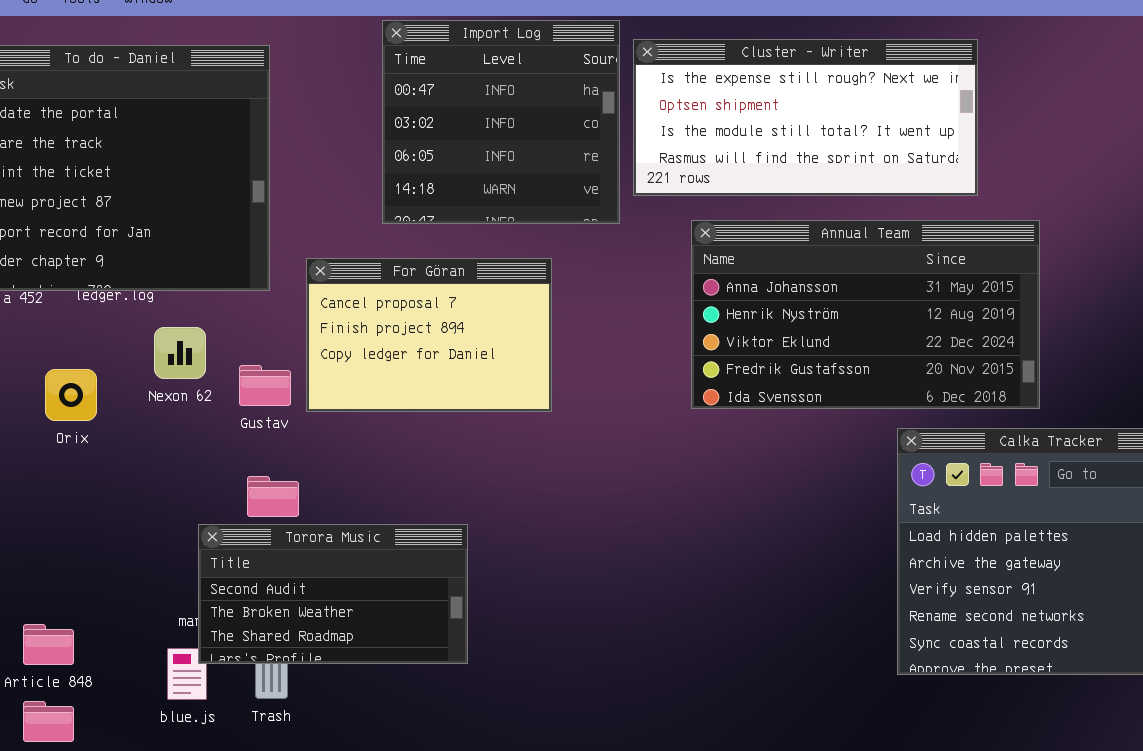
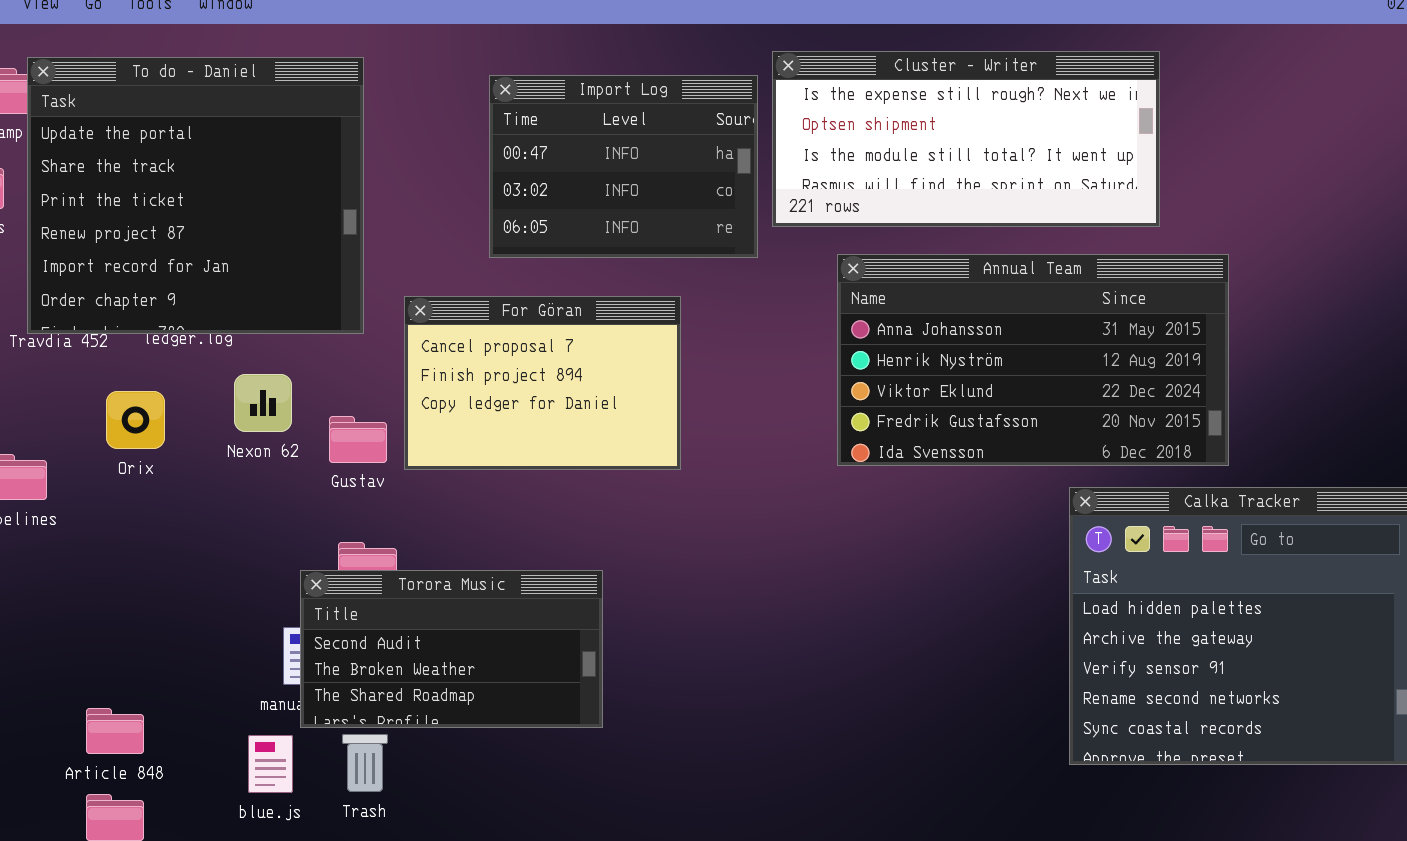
Import Log: [382,20,620,224] -> [489,75,758,258], resized
Orix: [45,369,97,421] -> [106,391,165,449], moved
Torora Music: [198,524,468,664] -> [300,570,603,728], moved

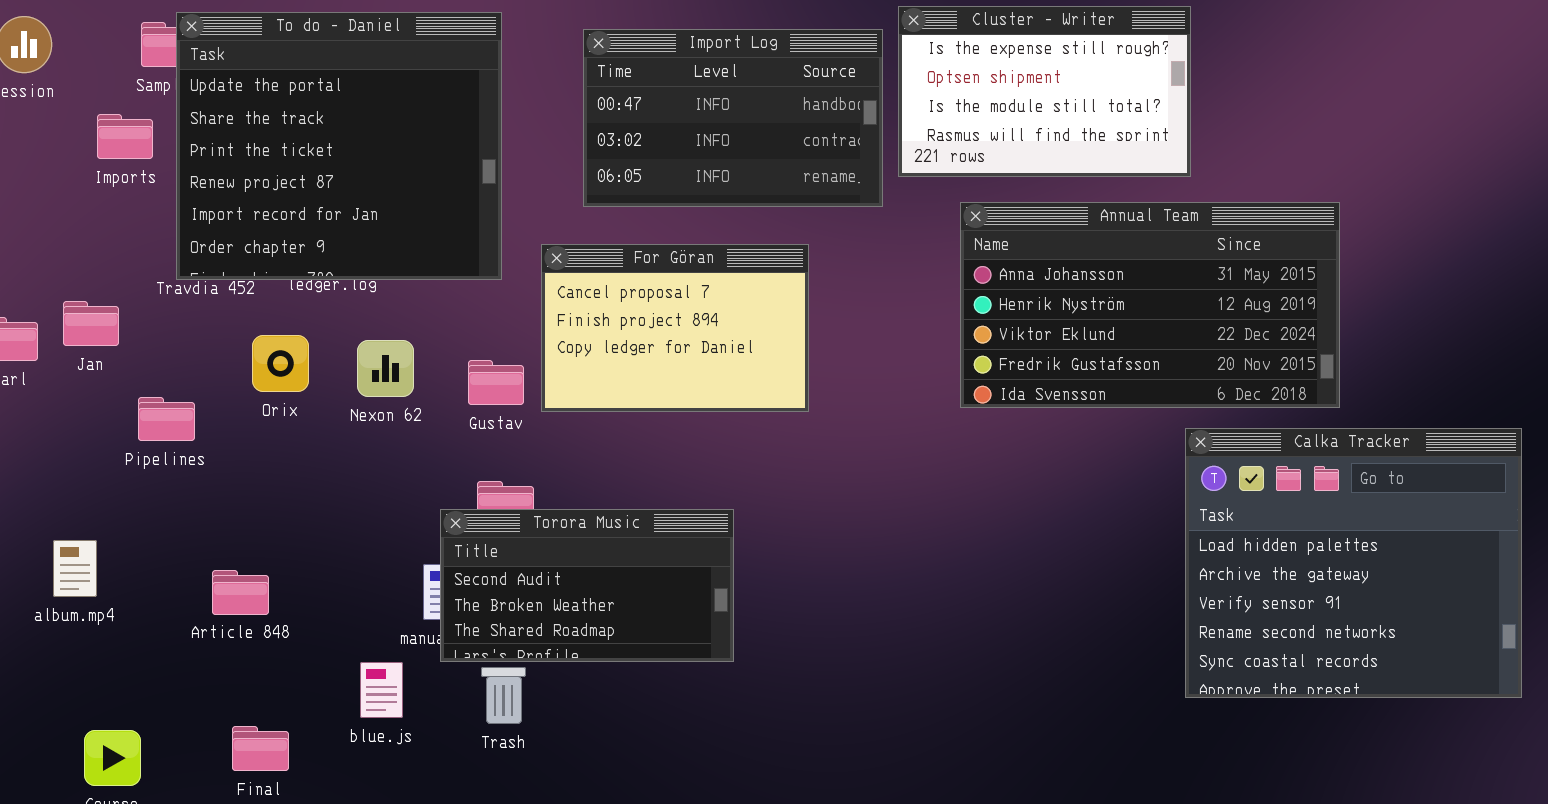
Cluster - Writer: [772,51,1160,227] -> [898,6,1191,177], resized
Import Log: [489,75,758,258] -> [583,29,883,207], resized
Nexon 62: [234,374,292,432] -> [357,340,414,397], moved
Article 848: [86,708,144,754] -> [212,570,269,615], moved
blue.js: [248,735,293,793] -> [360,662,403,718], moved

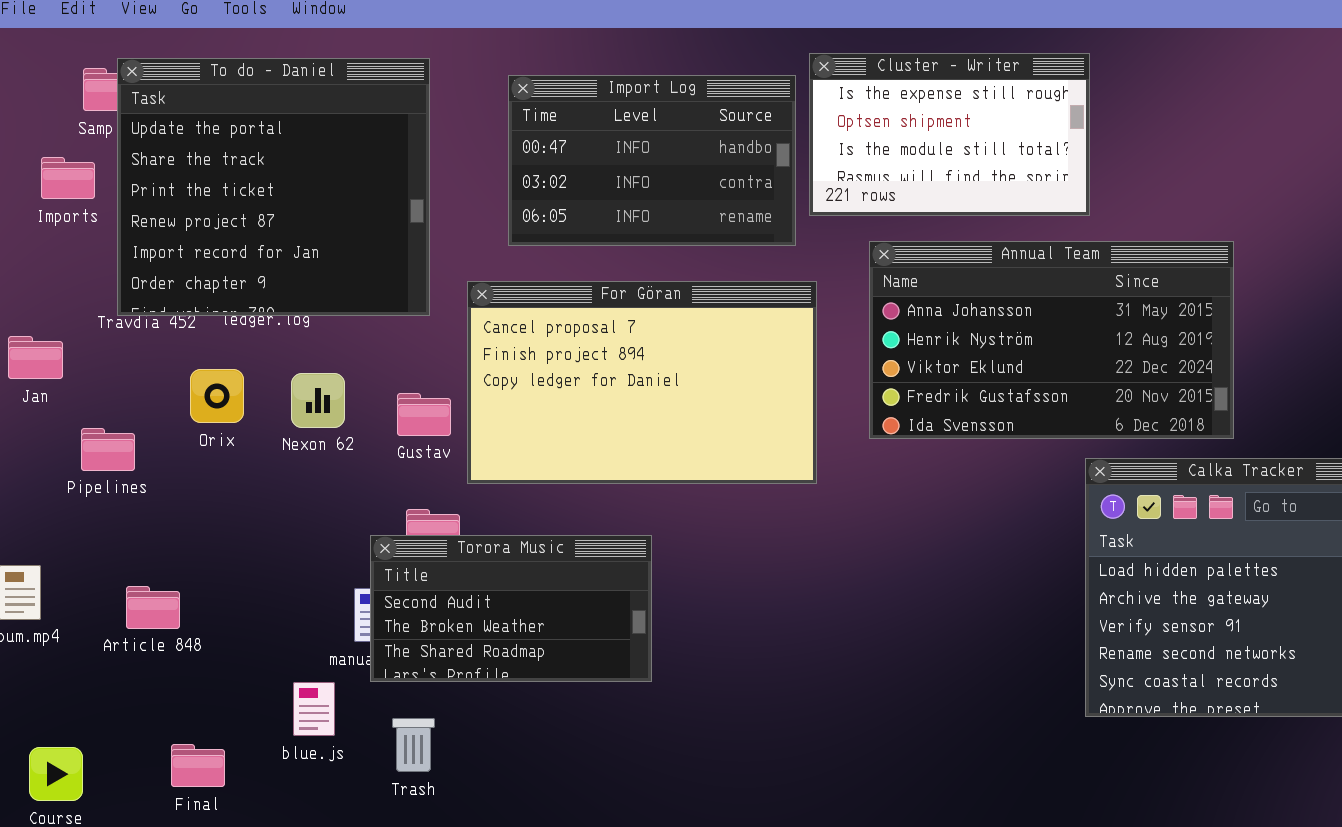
For Göran: [541,244,809,412] -> [467,281,817,484], resized
Article 848: [212,570,269,615] -> [126,586,180,629], moved
Trash: [481,667,526,724] -> [392,718,435,772], moved

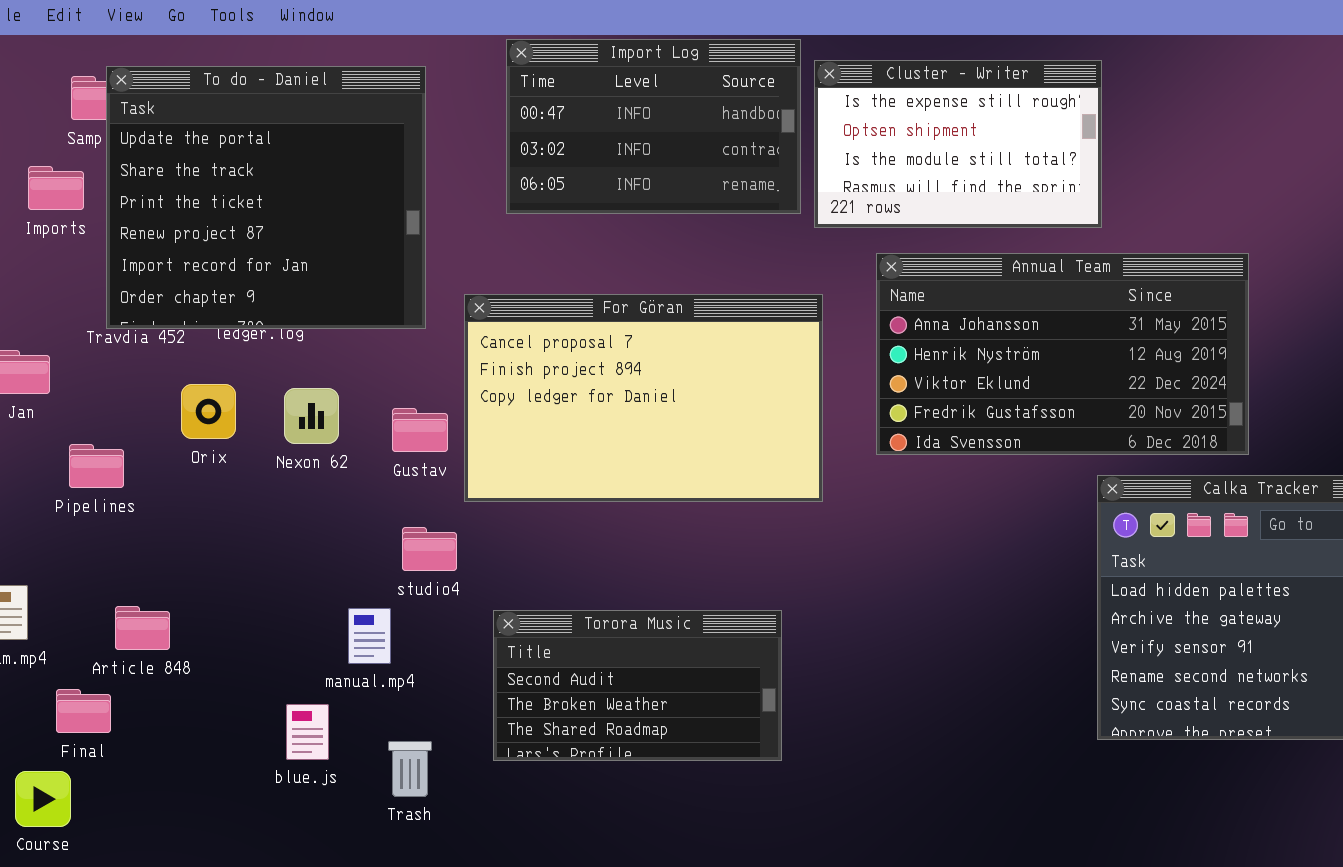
Import Log: [508,75,796,246] -> [506,39,801,214], moved
Torora Music: [370,535,652,682] -> [493,610,782,761], moved
Final: [171,744,225,787] -> [56,689,111,733], moved

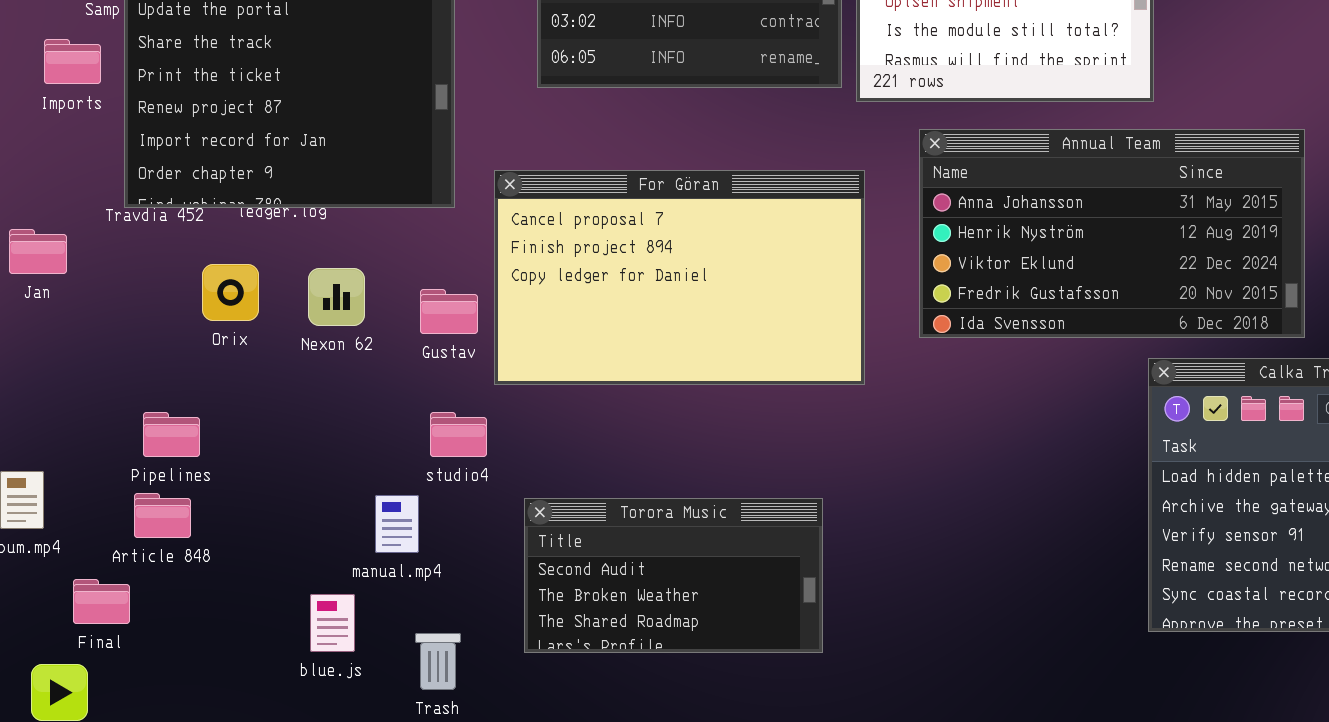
Pipelines: [69,444,124,488] -> [143,412,200,457], moved

